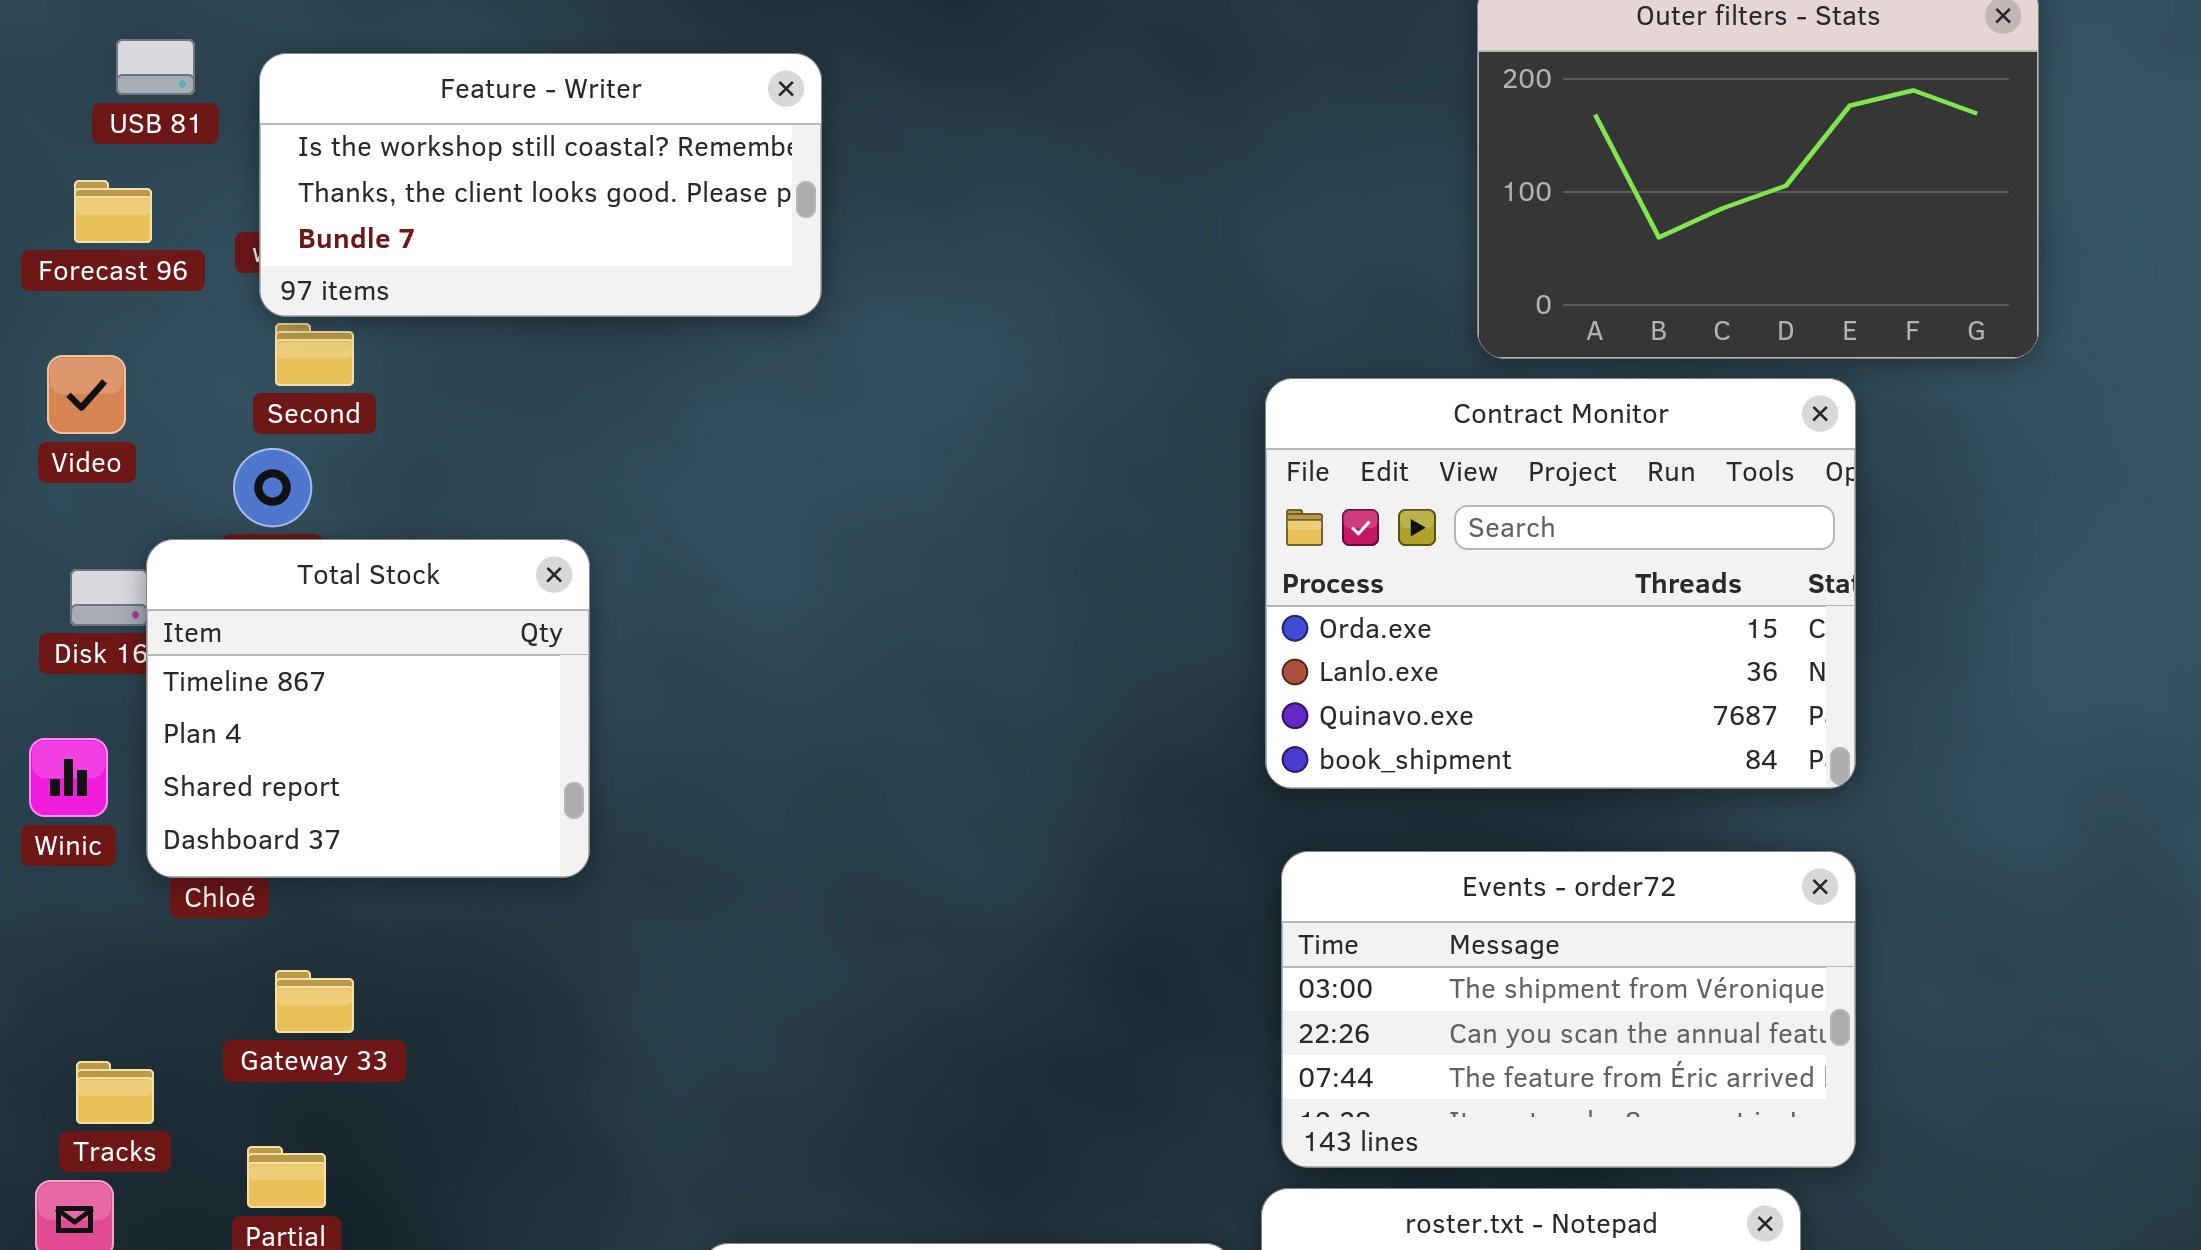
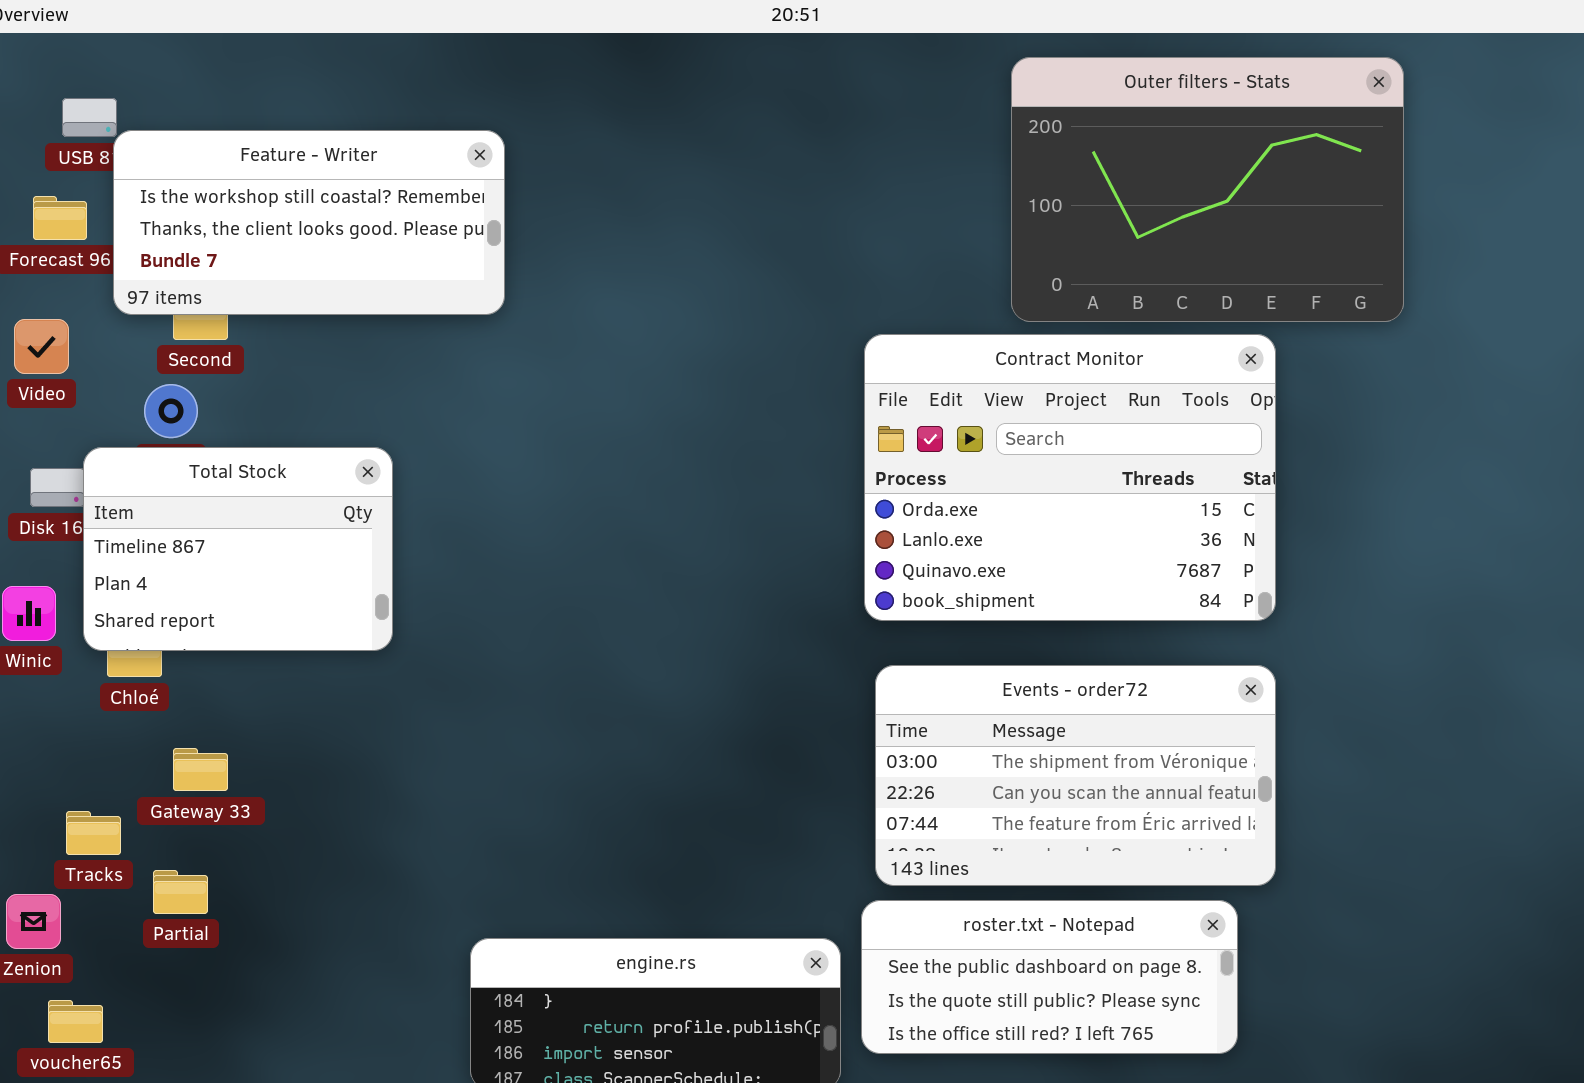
Feature - Writer: [259,53,822,317] -> [113,130,505,315], moved
Total Stock: [146,539,590,878] -> [83,447,393,651], resized
Tracks: [76,1061,154,1124] -> [66,811,121,855], moved

